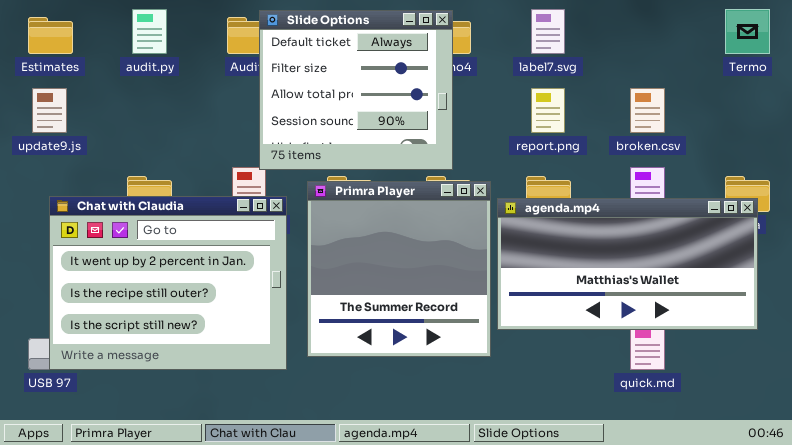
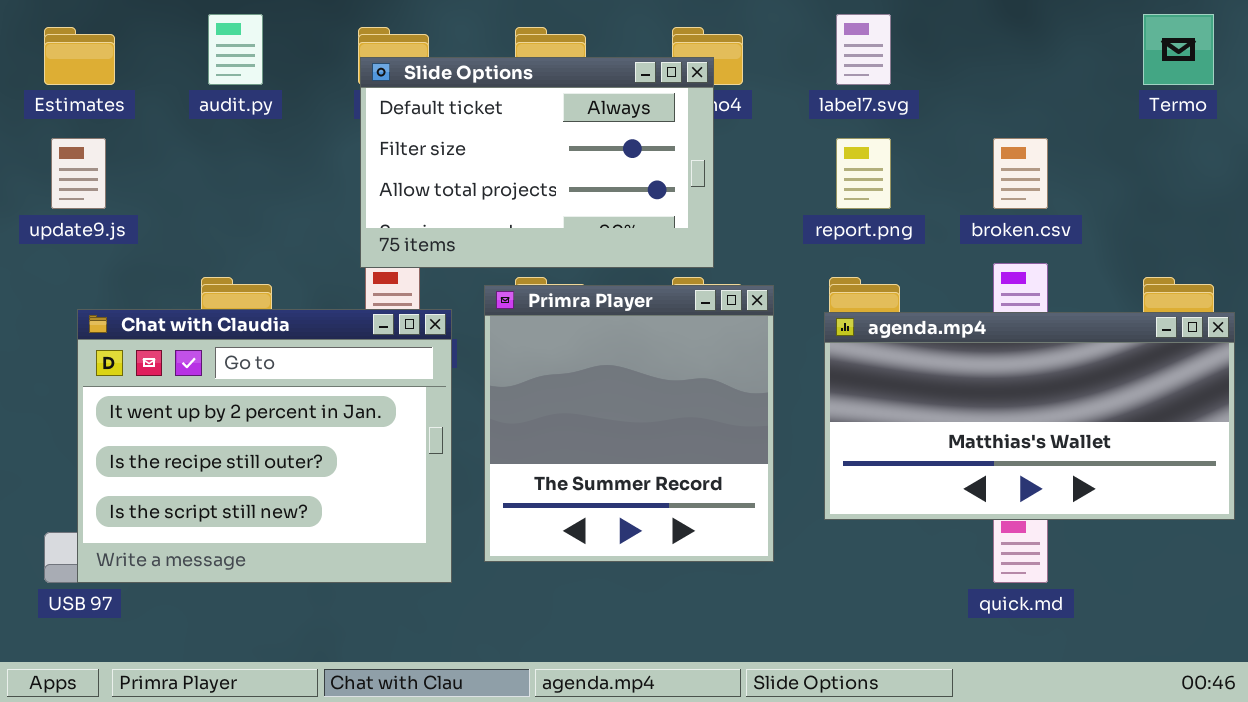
Slide Options: [259,10,453,170] -> [360,57,714,268], resized
agenda.mp4: [497,198,758,330] -> [824,312,1235,520], moved

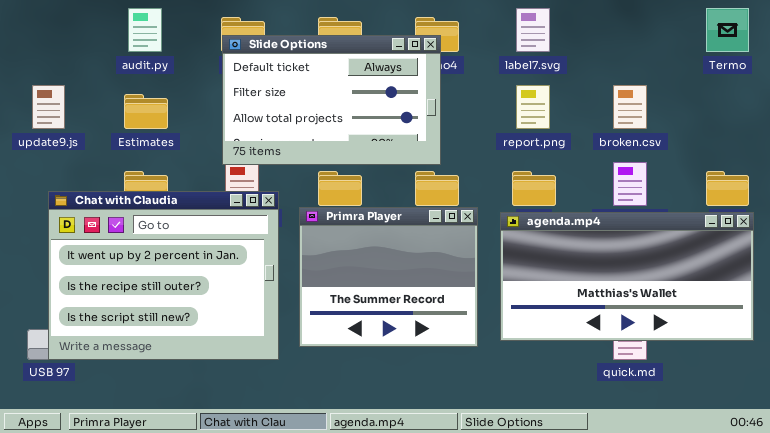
Estimates: [44,27,115,85] -> [124,94,168,129], moved
Primra Player: [484,285,774,562] -> [299,207,478,347], resized
agenda.mp4: [824,312,1235,520] -> [500,212,754,341], moved

